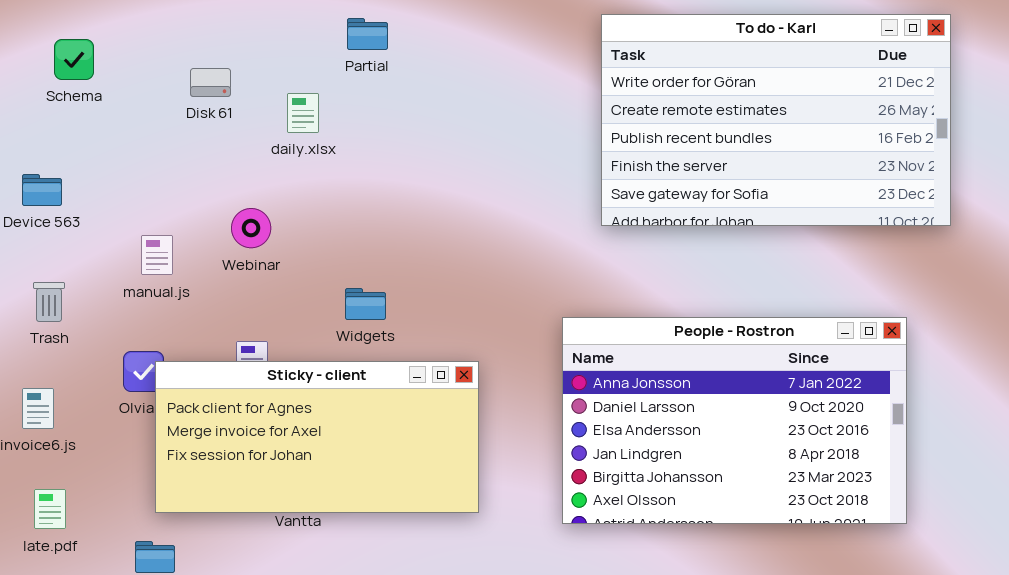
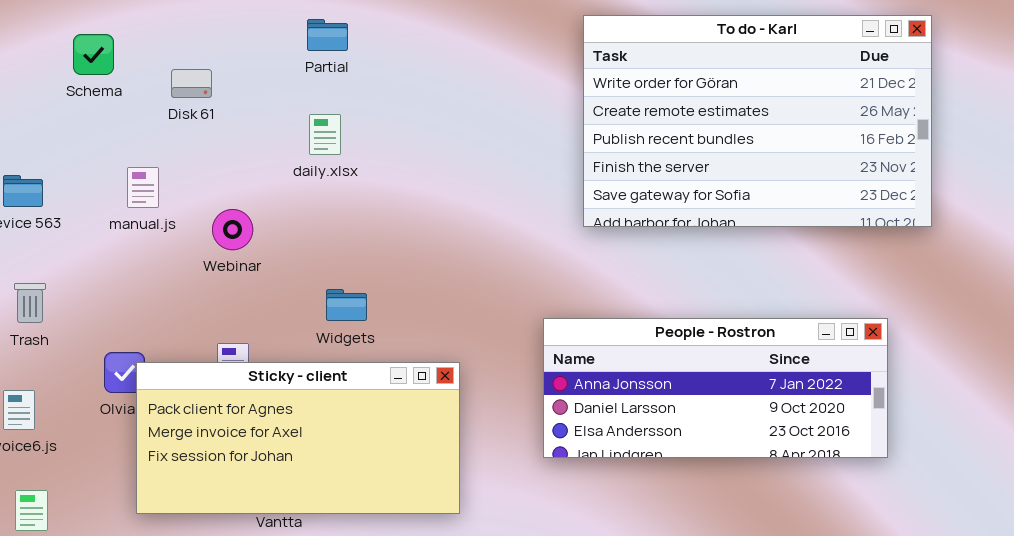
Partial: [347,18,388,50] -> [307,19,348,51], moved
Schema: [54,39,94,80] -> [73,34,114,75], moved
daily.xlsx: [287,93,319,133] -> [309,114,341,155], moved
manual.js: [141,235,173,275] -> [127,167,159,208], moved
People - Rostron: [562,317,907,524] -> [543,318,888,458], resized

